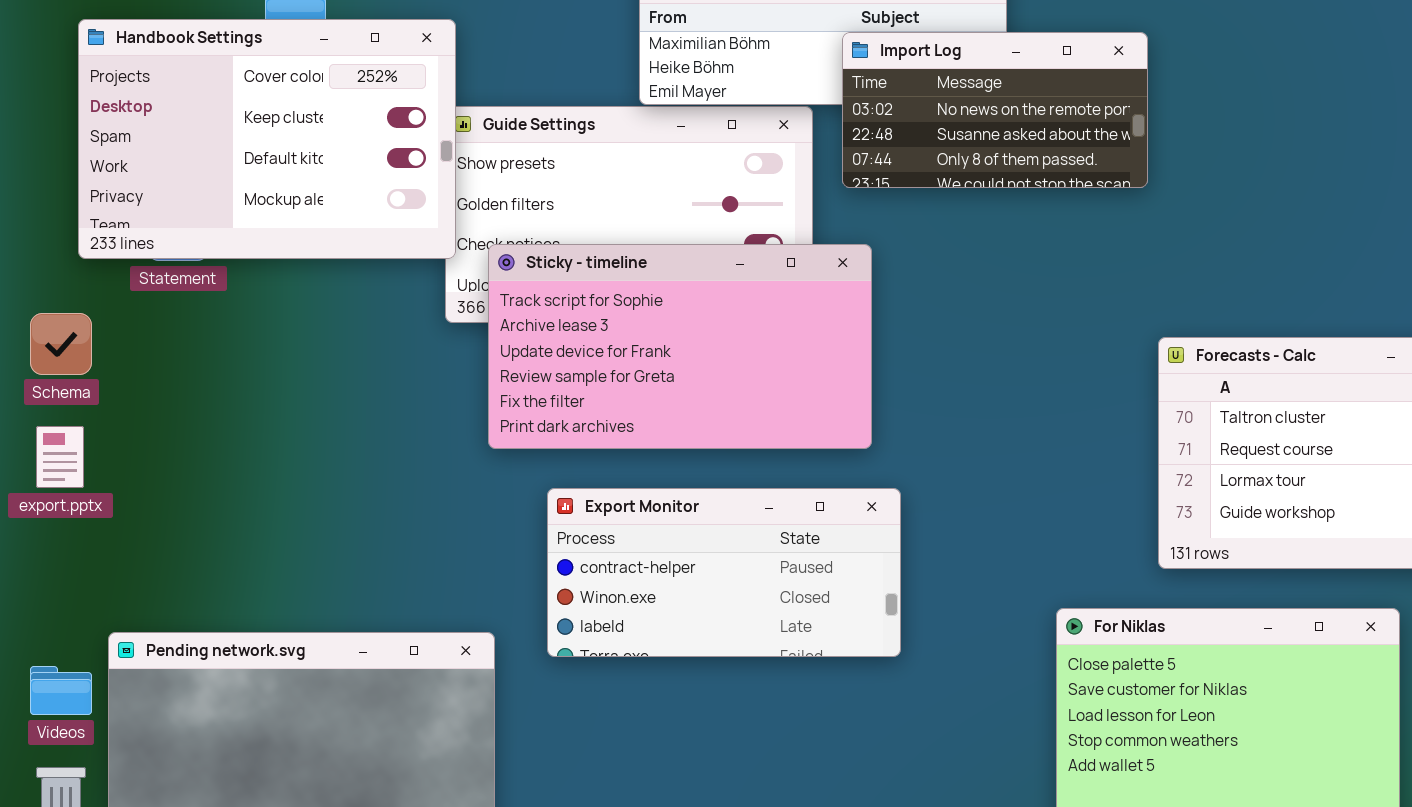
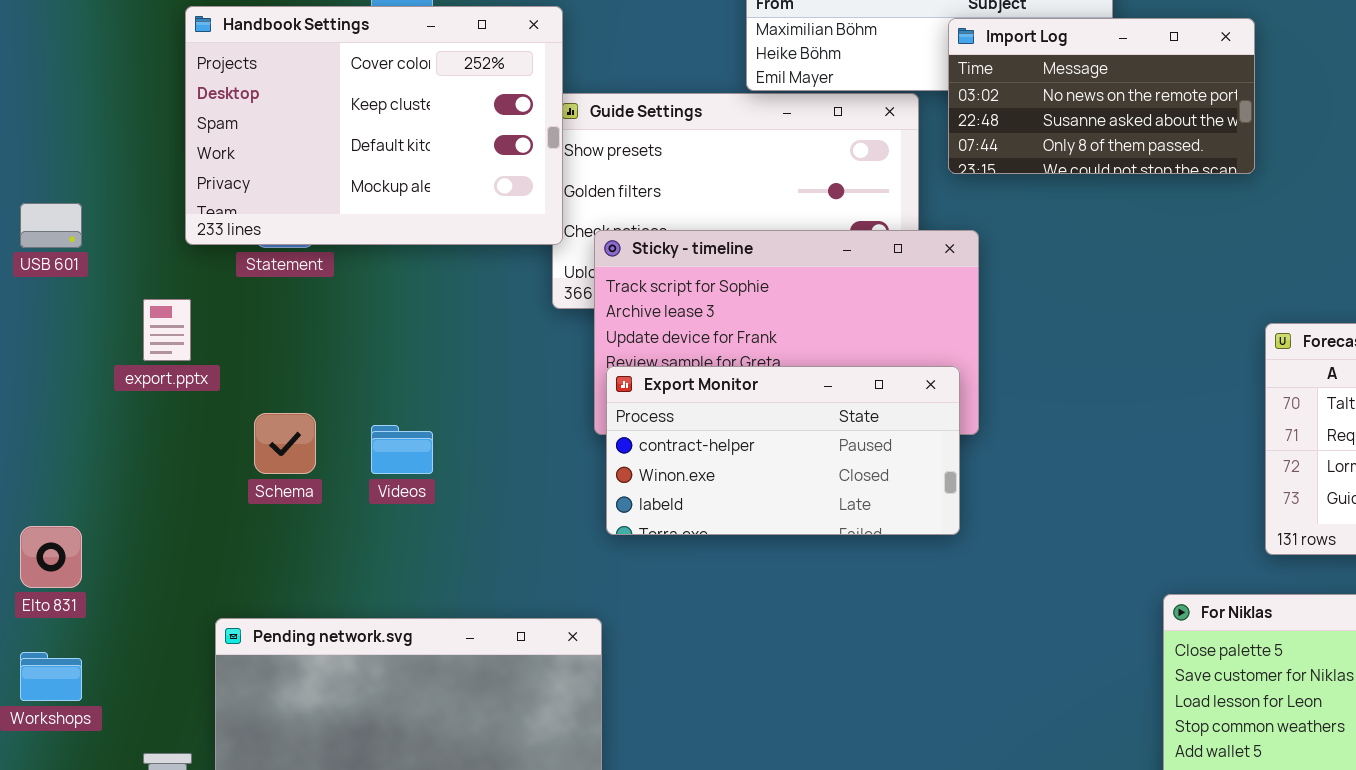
Schema: [30,313,92,375] -> [254,413,316,474], moved
export.pptx: [36,426,84,488] -> [143,299,191,361], moved
Export Monitor: [547,488,901,657] -> [606,366,960,535], moved
Videos: [30,666,92,715] -> [371,425,433,474], moved

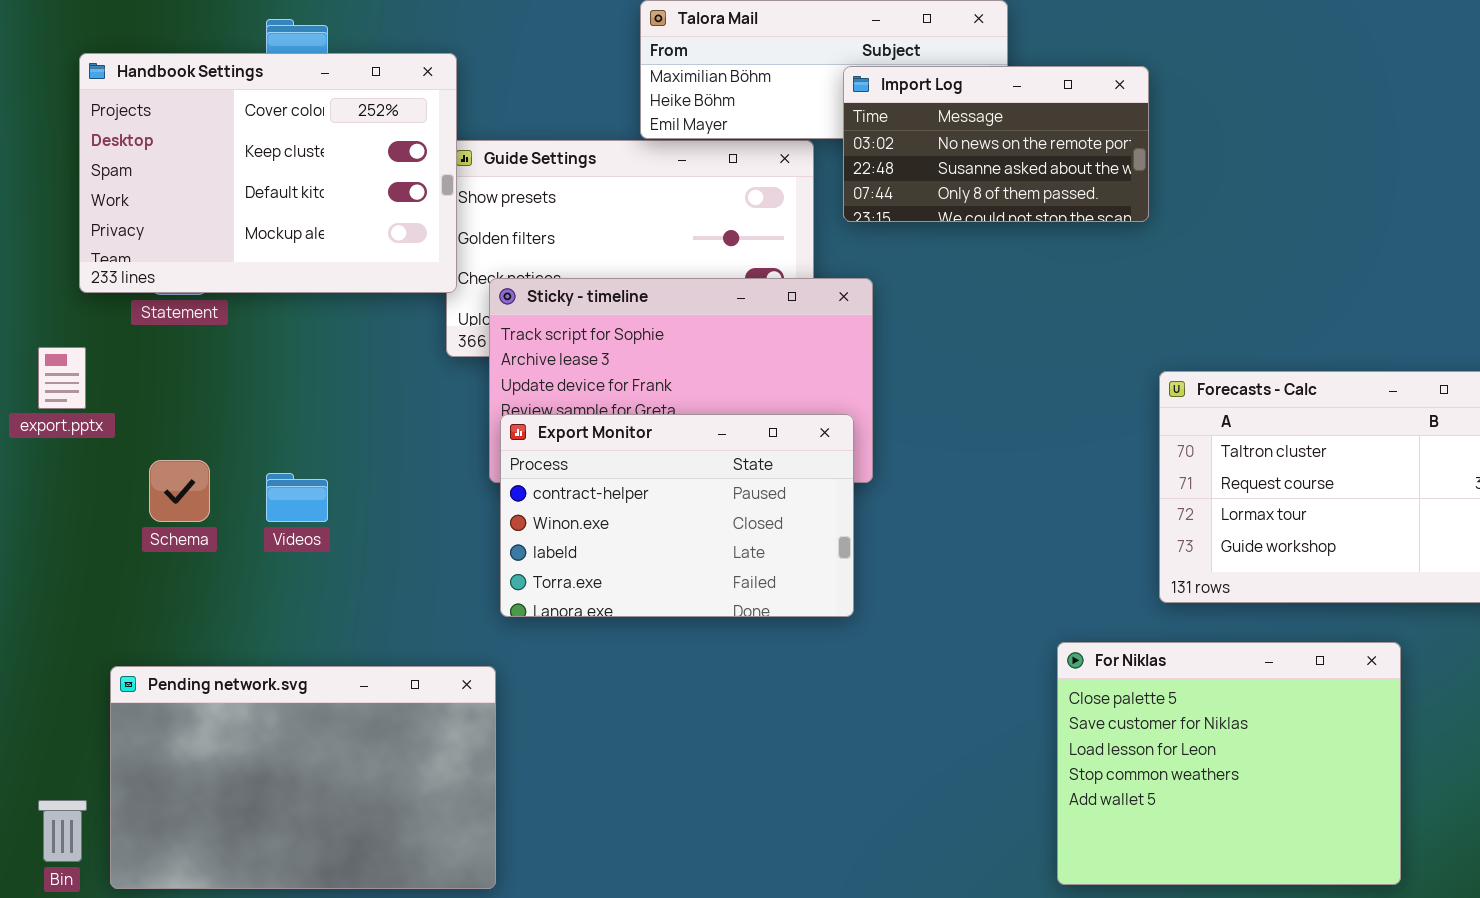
Export Monitor: [606,366,960,535] -> [500,414,854,617], resized

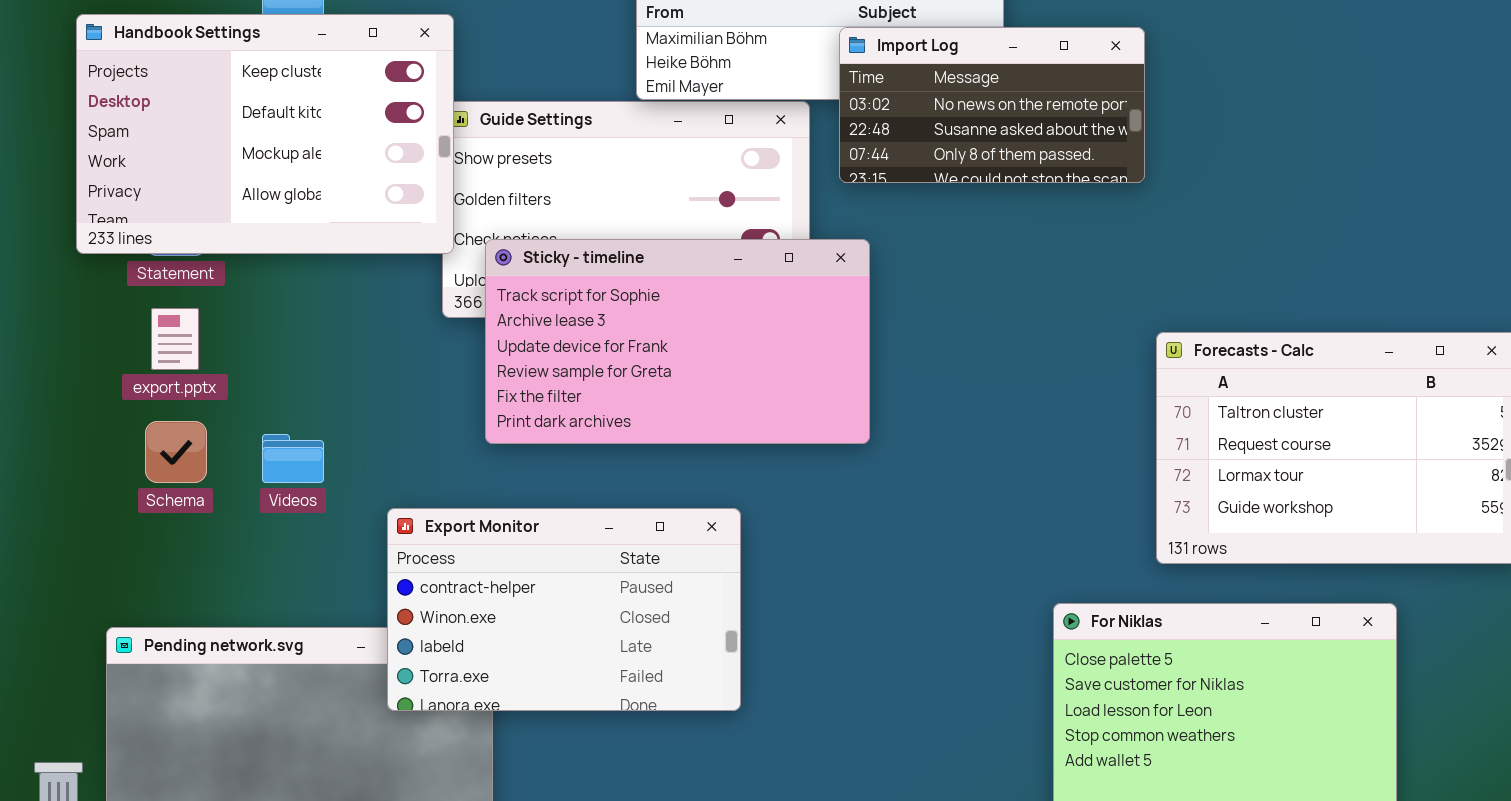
Handbook Settings: [79,53,457,293] -> [76,14,454,254], scrolled down 1 row
export.pptx: [38,347,86,409] -> [151,308,199,370], moved
Export Monitor: [500,414,854,617] -> [387,508,741,711], moved

